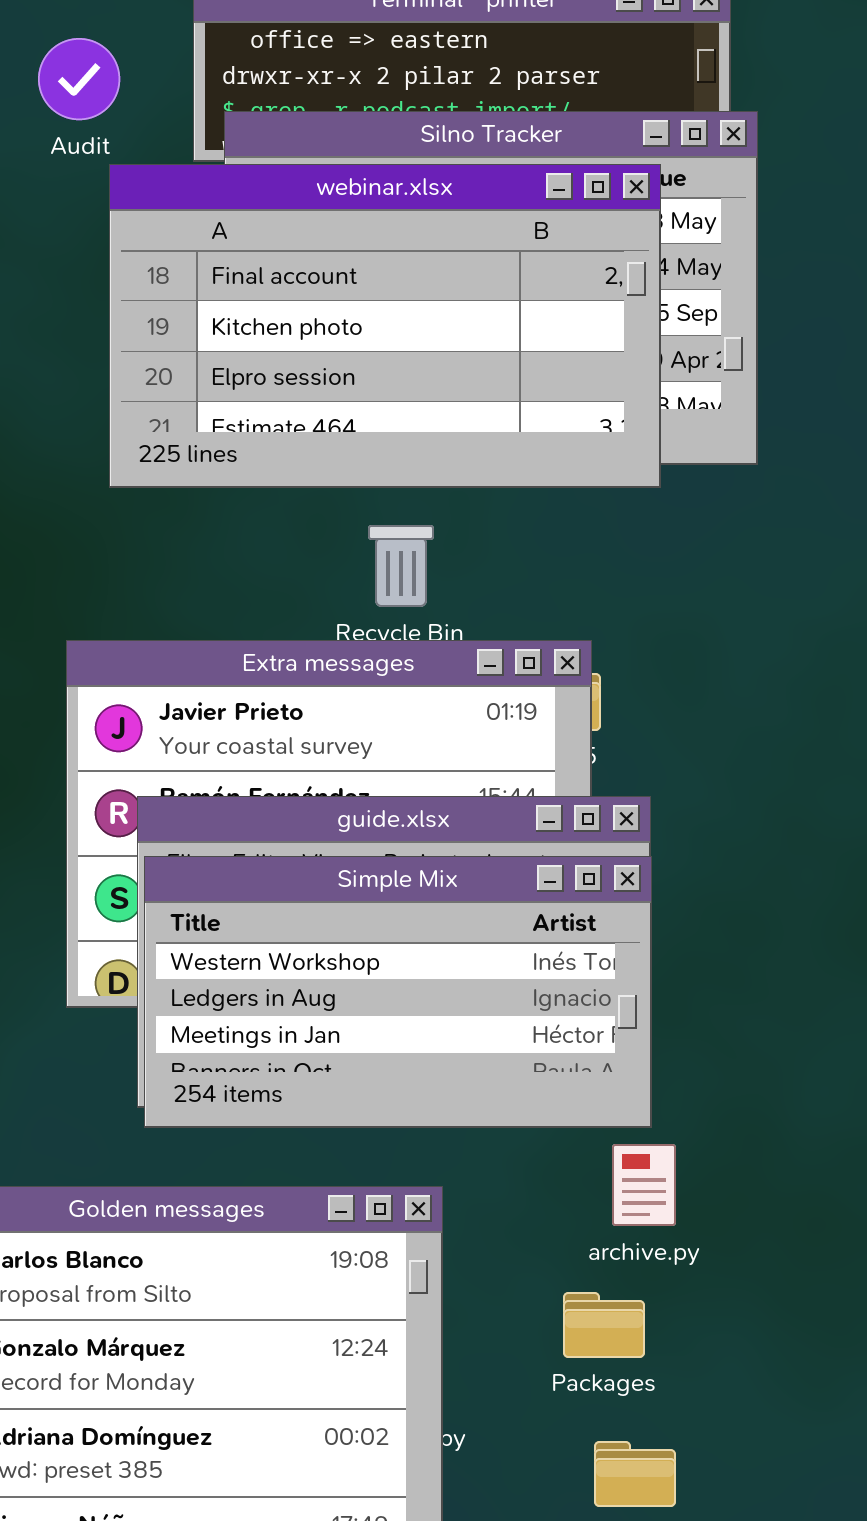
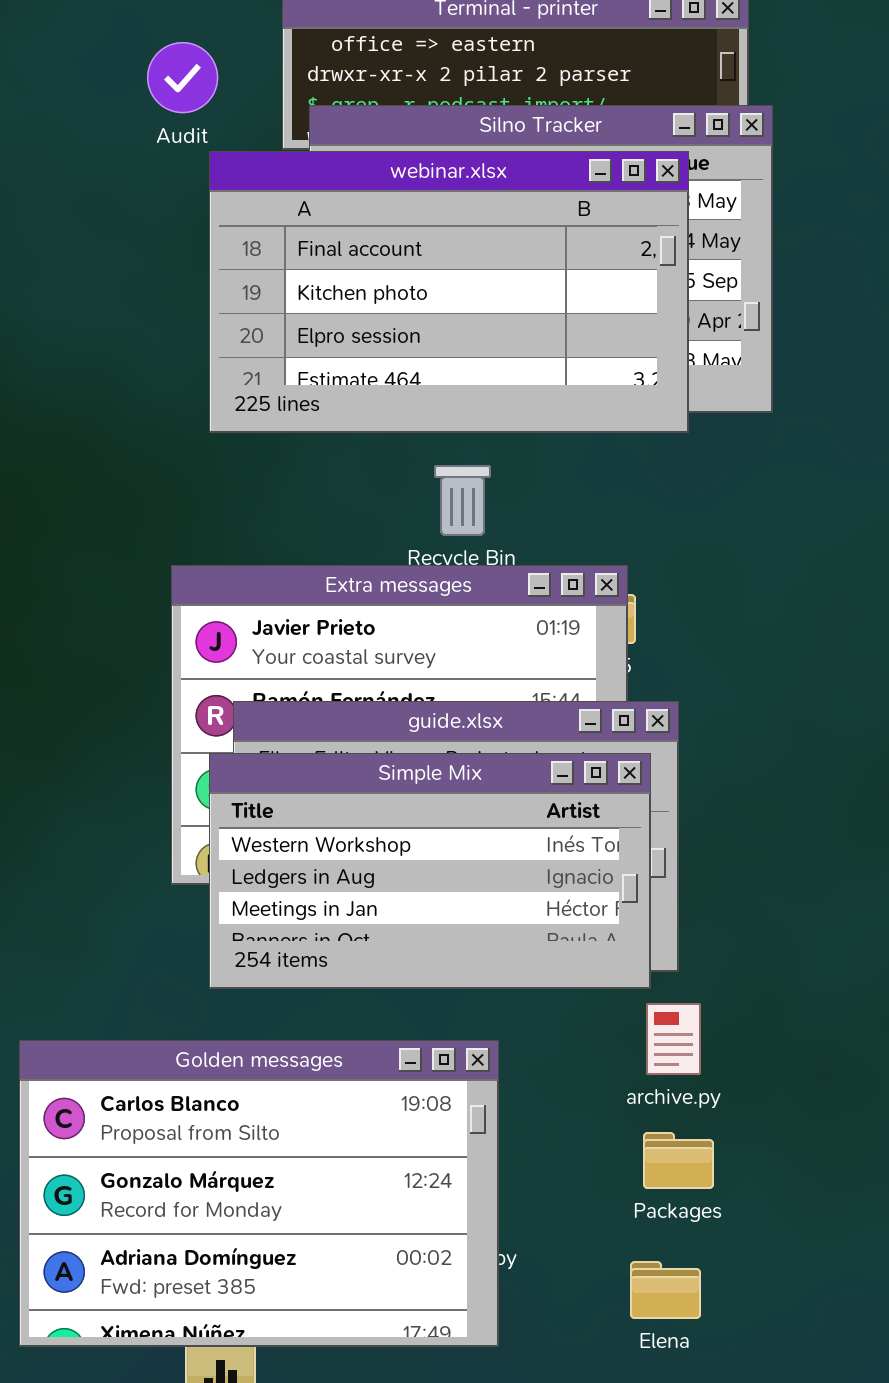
Simple Mix: [144,856,652,1128] -> [209,753,651,989], moved
Packages: [563,1292,645,1358] -> [643,1132,714,1189], moved

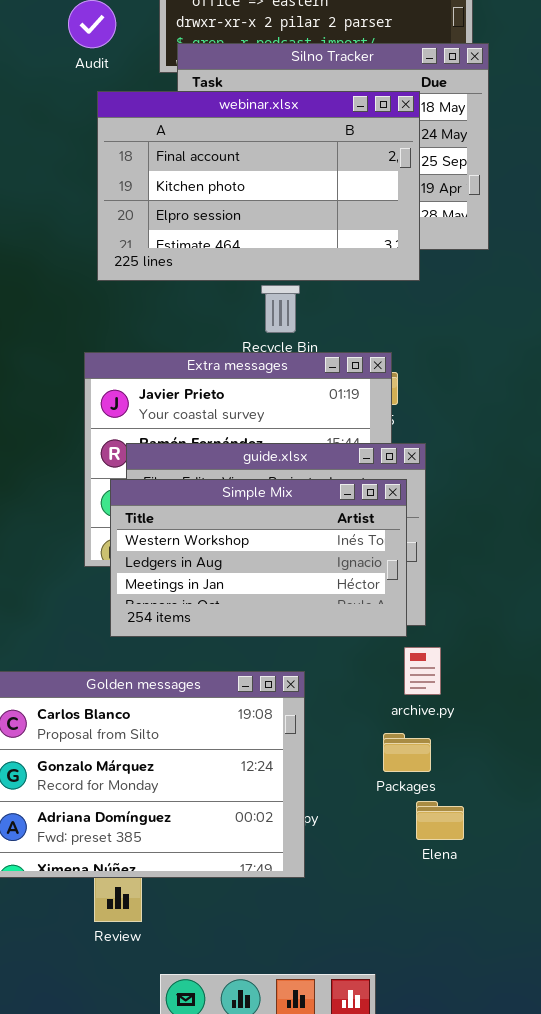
webinar.xlsx: [209,151,689,433] -> [97,91,420,281], moved
Packages: [643,1132,714,1189] -> [383,733,431,772], moved
Elena: [630,1261,701,1319] -> [416,801,464,840], moved

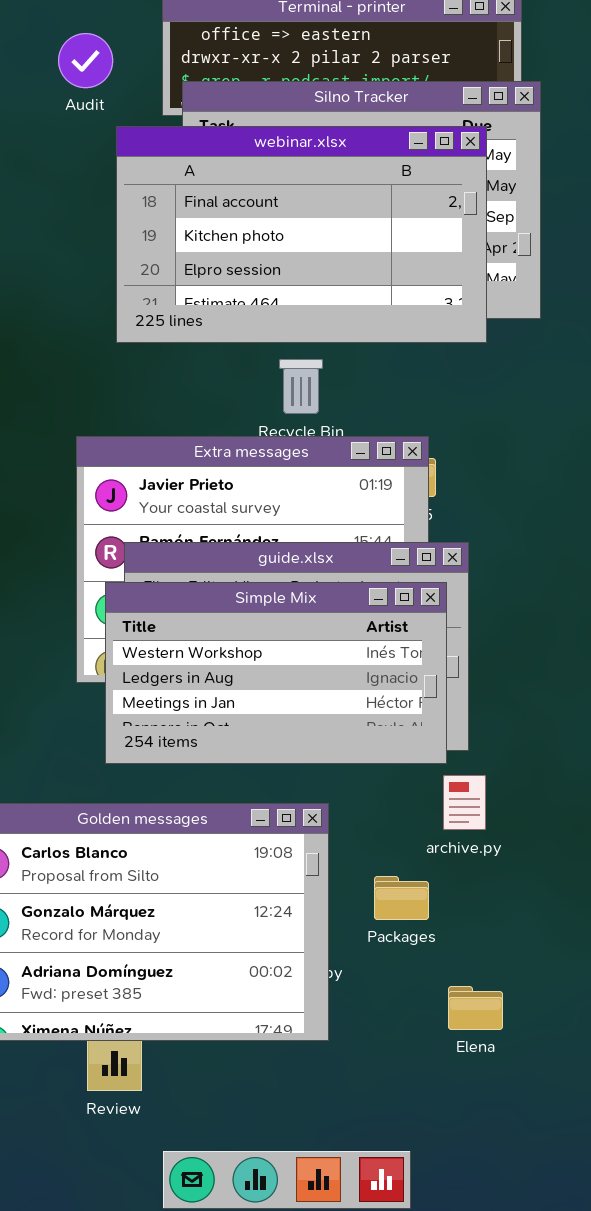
webinar.xlsx: [97,91,420,281] -> [116,126,487,343], moved
Packages: [383,733,431,772] -> [374,876,429,920], moved
Elena: [416,801,464,840] -> [448,986,503,1030], moved

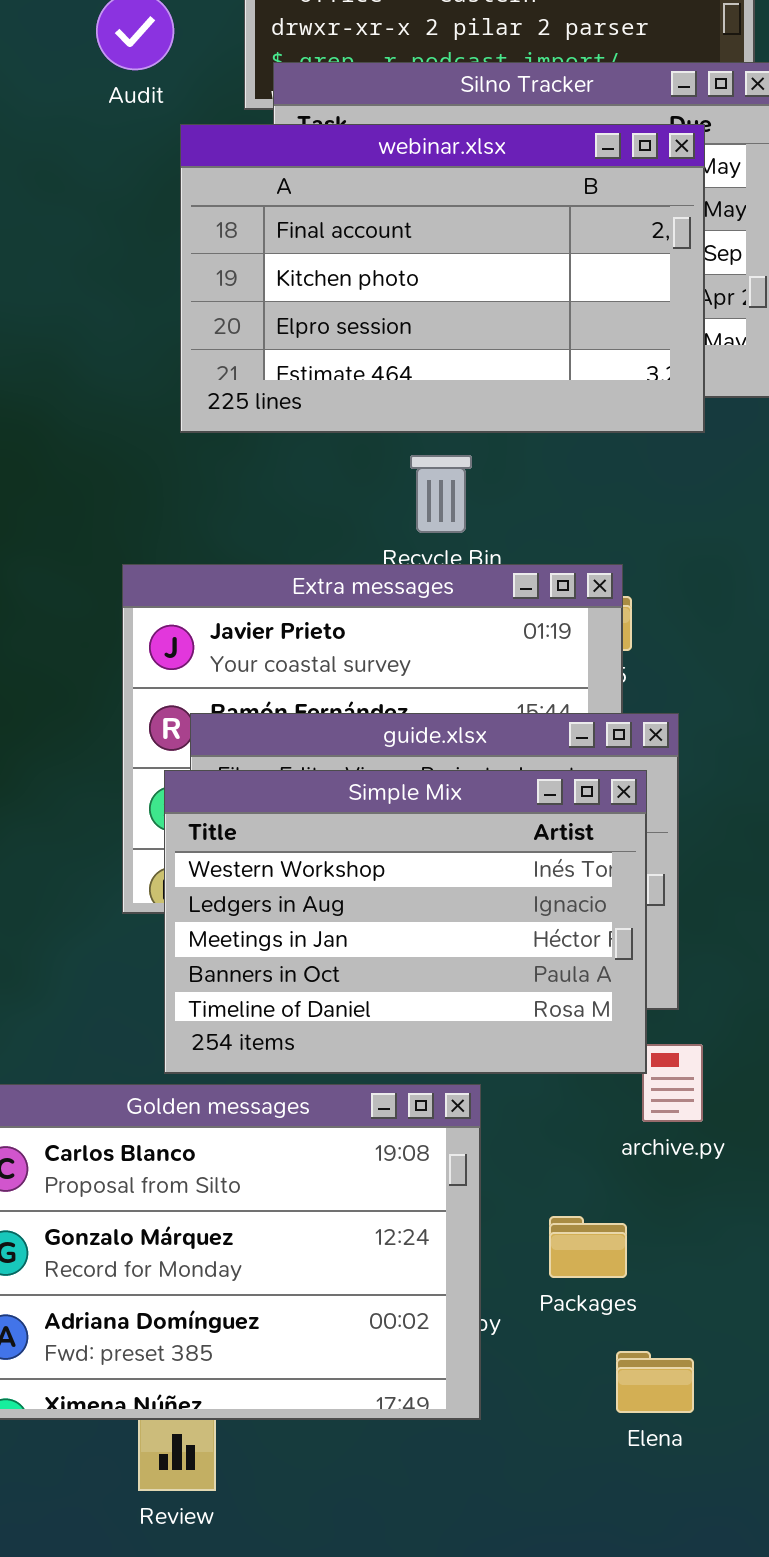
Simple Mix: [105,582,447,764] -> [164,770,647,1074], resized
Packages: [374,876,429,920] -> [549,1216,627,1278], moved
Elena: [448,986,503,1030] -> [616,1351,694,1413], moved

